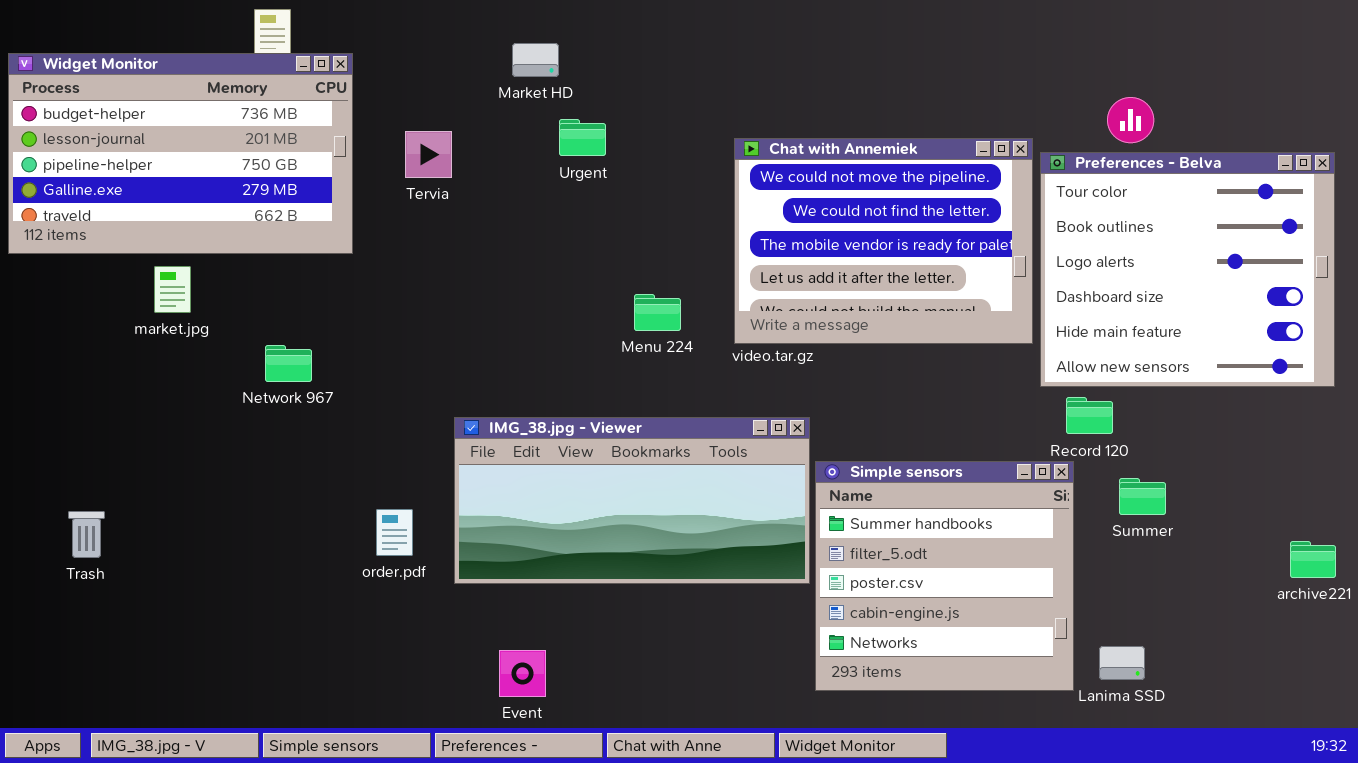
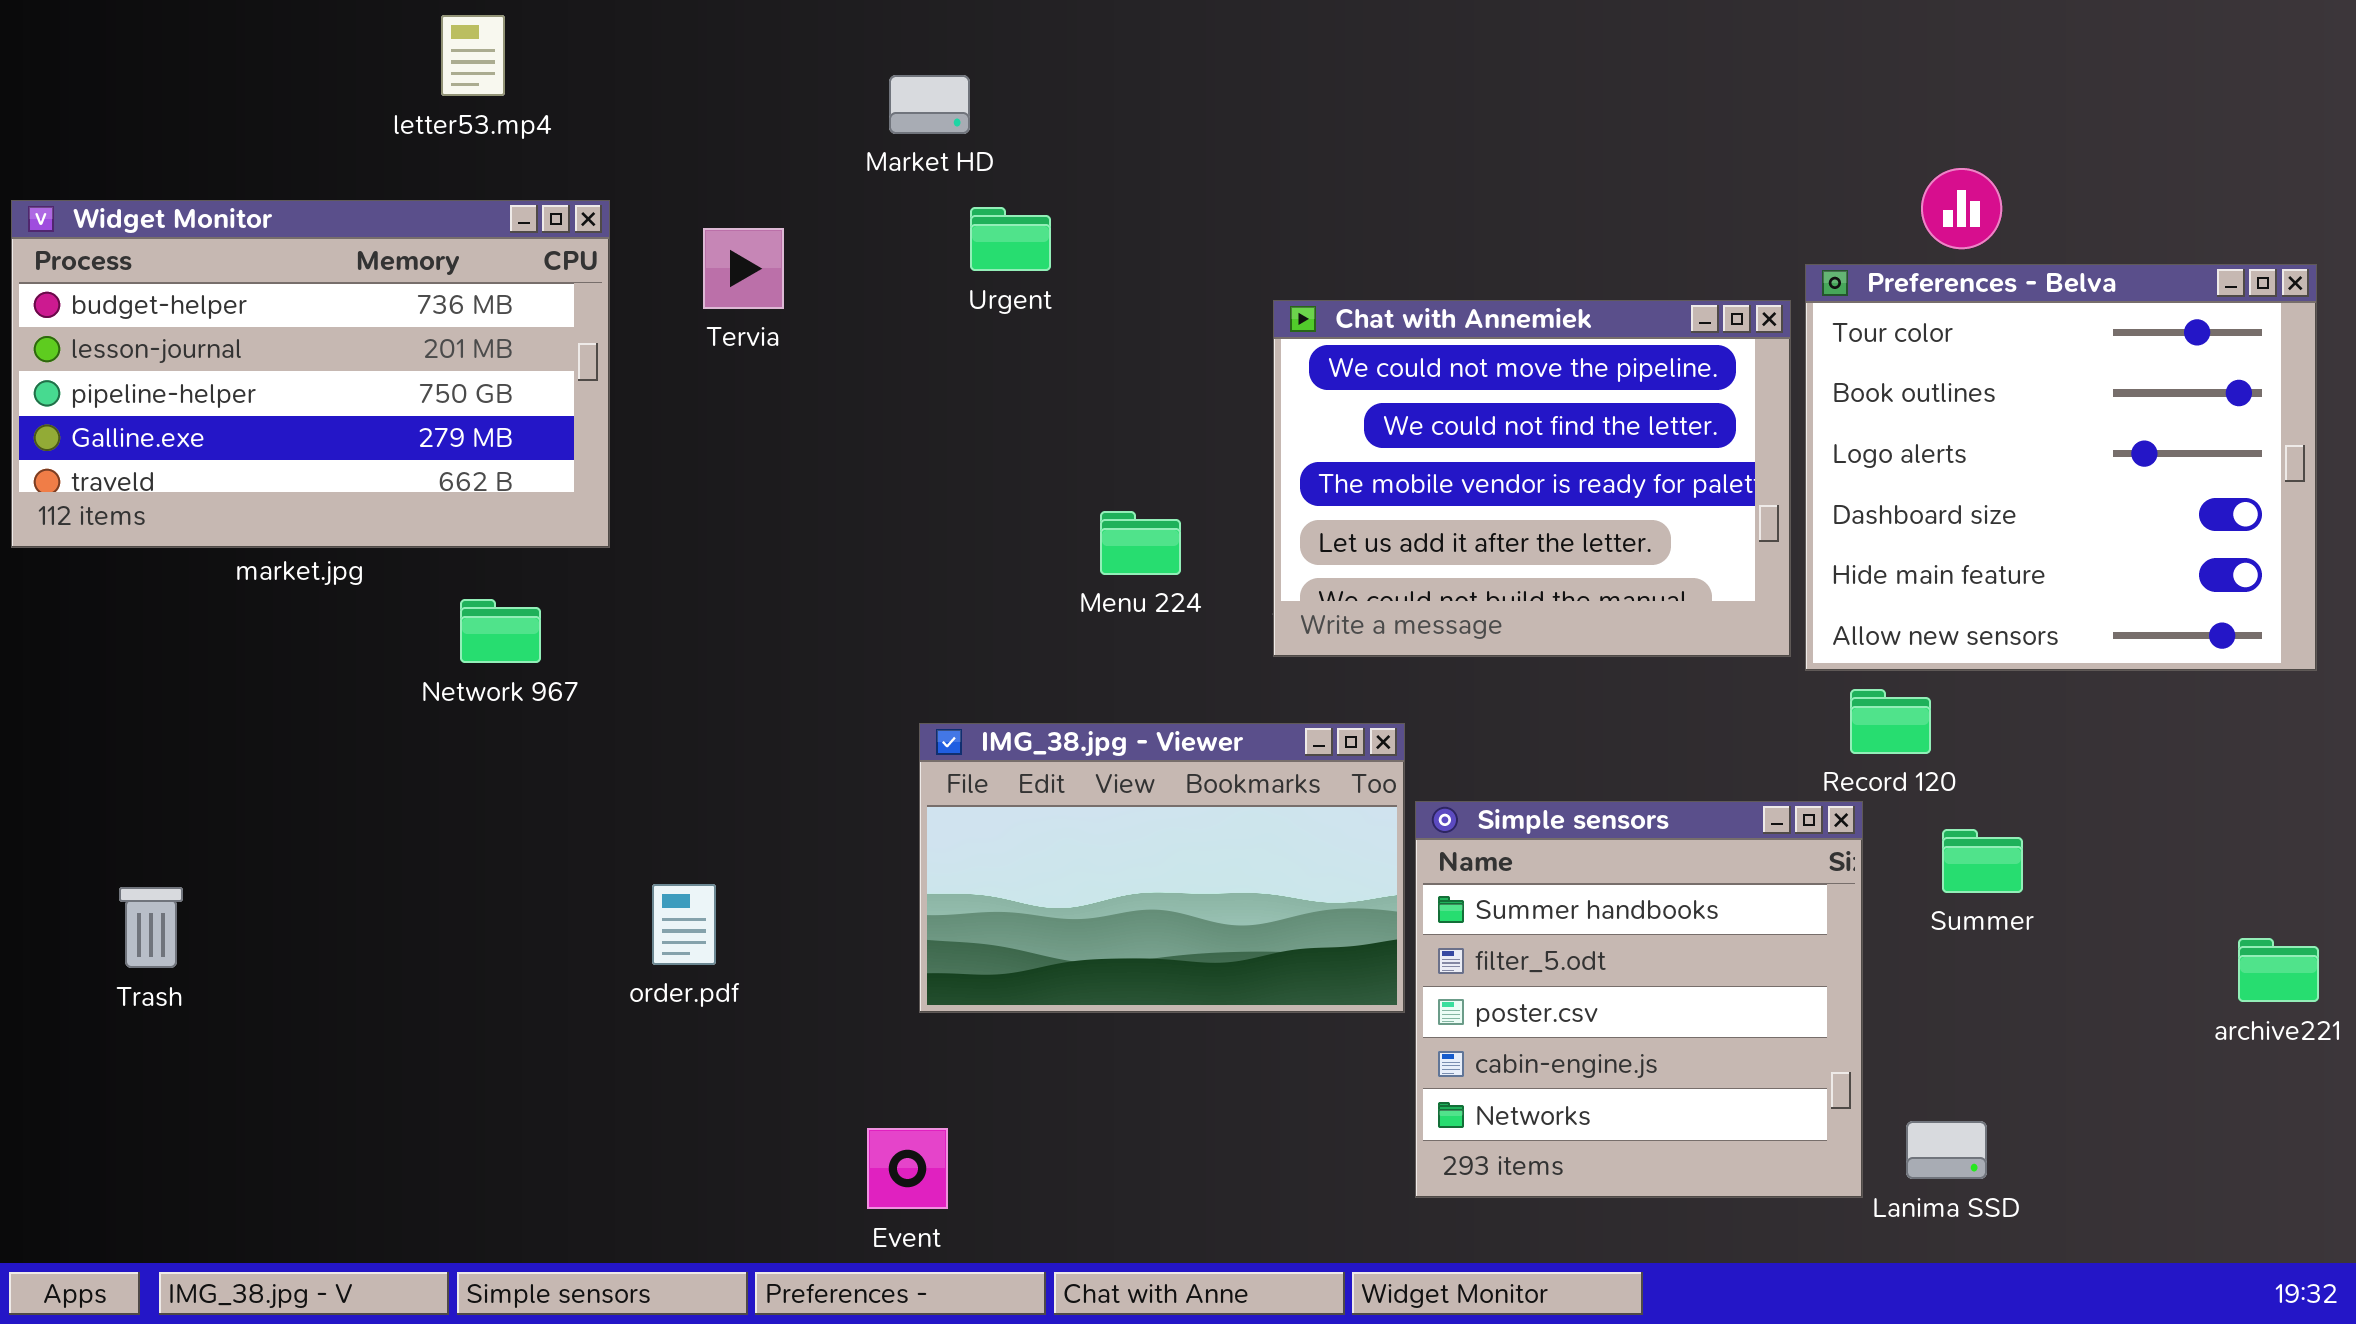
Widget Monitor: [8,53,353,254] -> [11,200,610,548], moved
Chat with Annemiek: [734,138,1033,344] -> [1273,300,1791,657], moved
IMG_38.jpg - Viewer: [454,417,810,584] -> [919,723,1405,1013], resized

